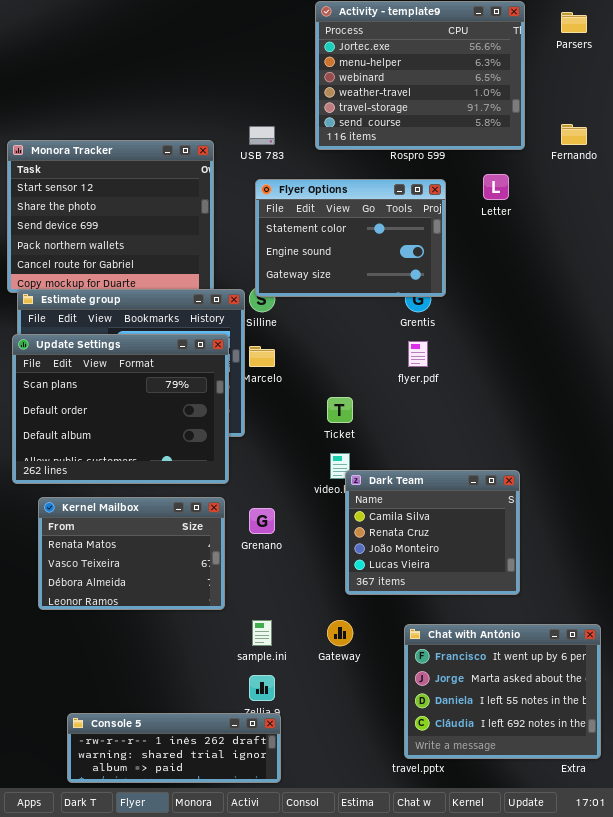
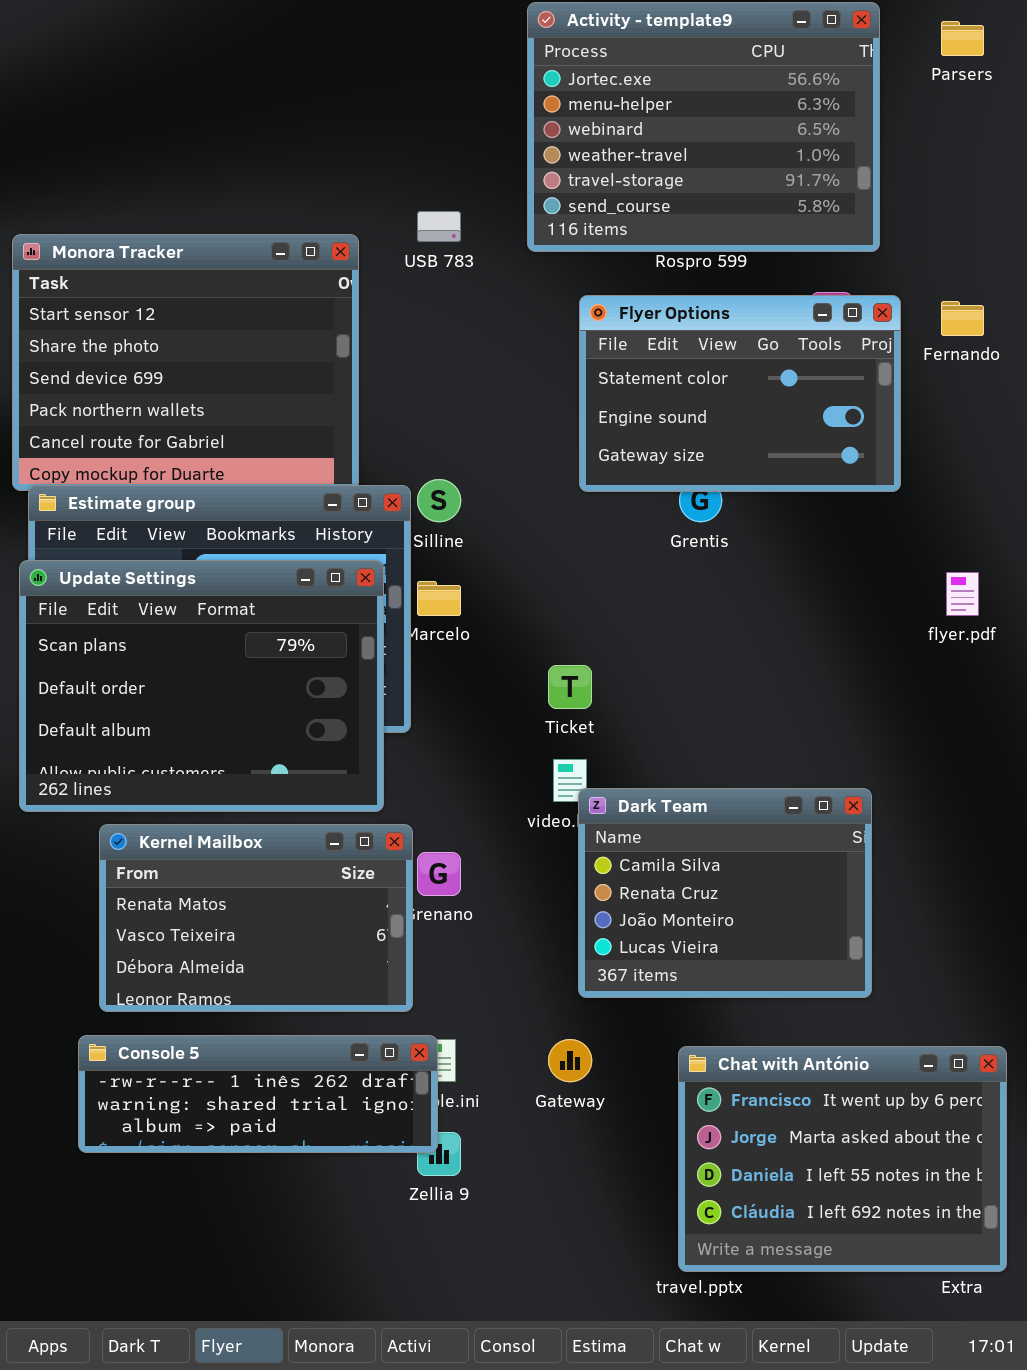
Fernando: [561,124,587,145] -> [941,301,984,336], moved
Flyer Options: [255,179,446,297] -> [579,295,901,492], moved
flyer.pdf: [408,341,428,367] -> [946,572,979,616], moved
Kernel Mailbox: [38,497,225,610] -> [99,824,413,1012], moved
Console 5: [67,713,281,783] -> [78,1035,438,1153], moved

